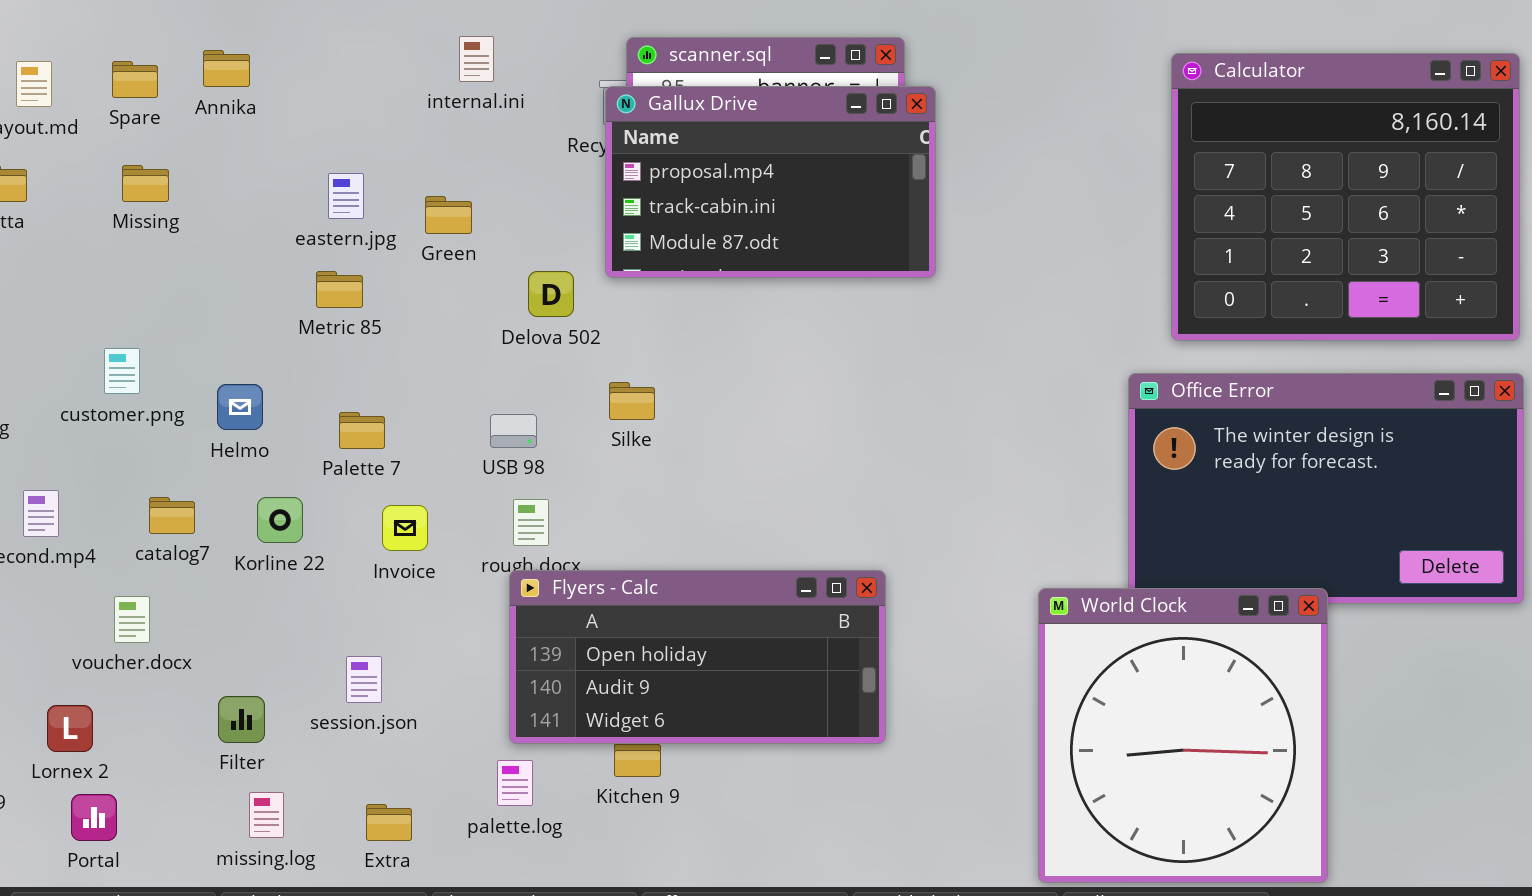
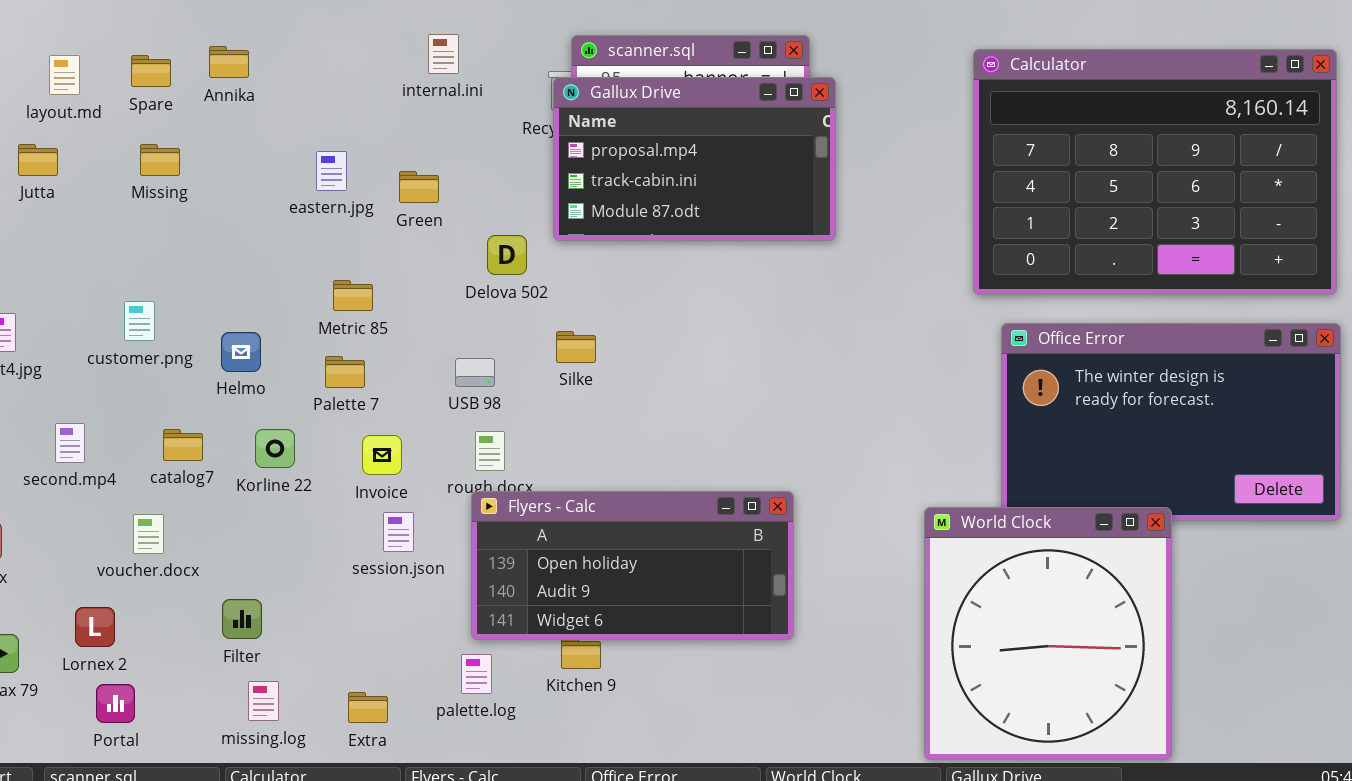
Calculator: [1171,53,1520,341] -> [973,49,1337,295], resized
Metric 85: [316,271,363,308] -> [333,280,373,311], moved
session.json: [346,656,382,703] -> [383,512,414,552], moved

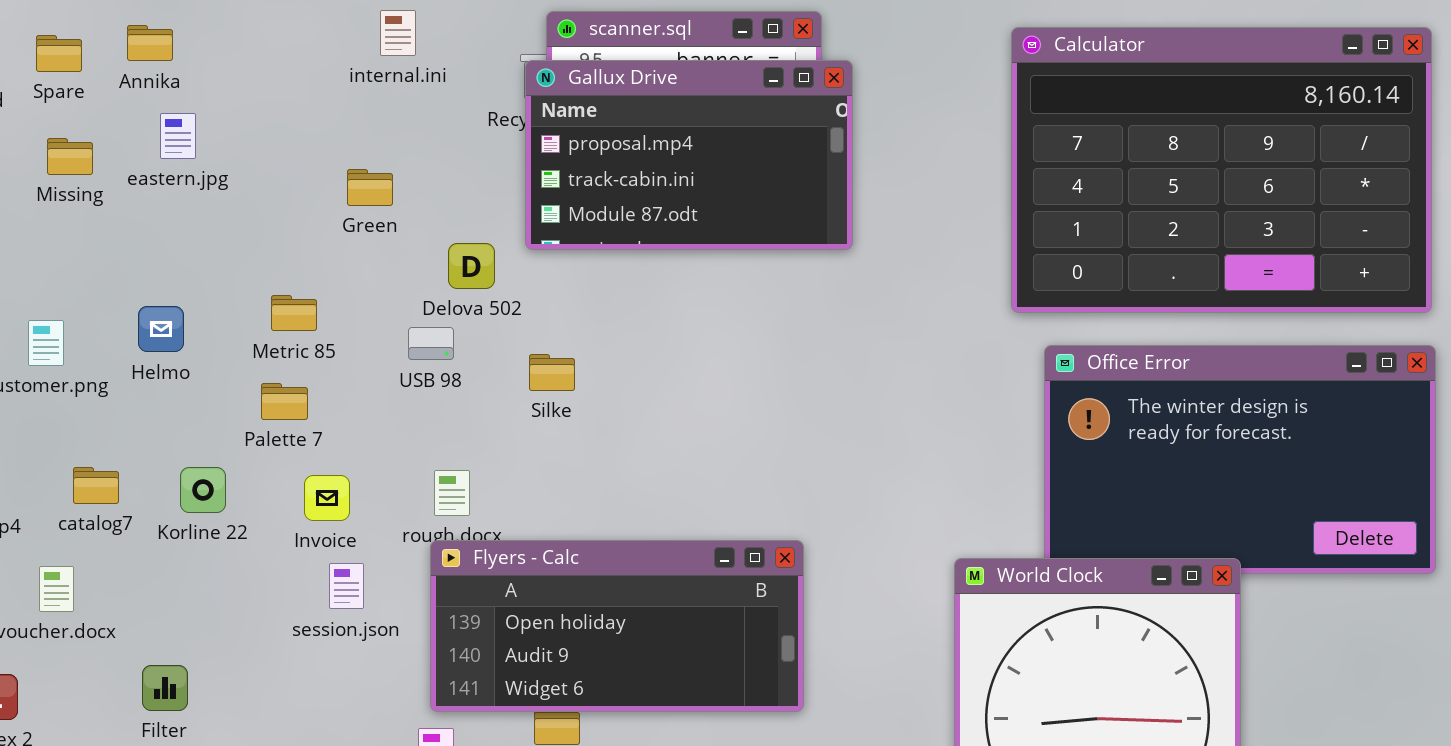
eastern.jpg: [316,151,347,191] -> [160,113,196,159], moved
Helmo: [221,332,261,372] -> [138,306,184,352], moved
USB 98: [455,358,495,387] -> [408,327,454,360], moved

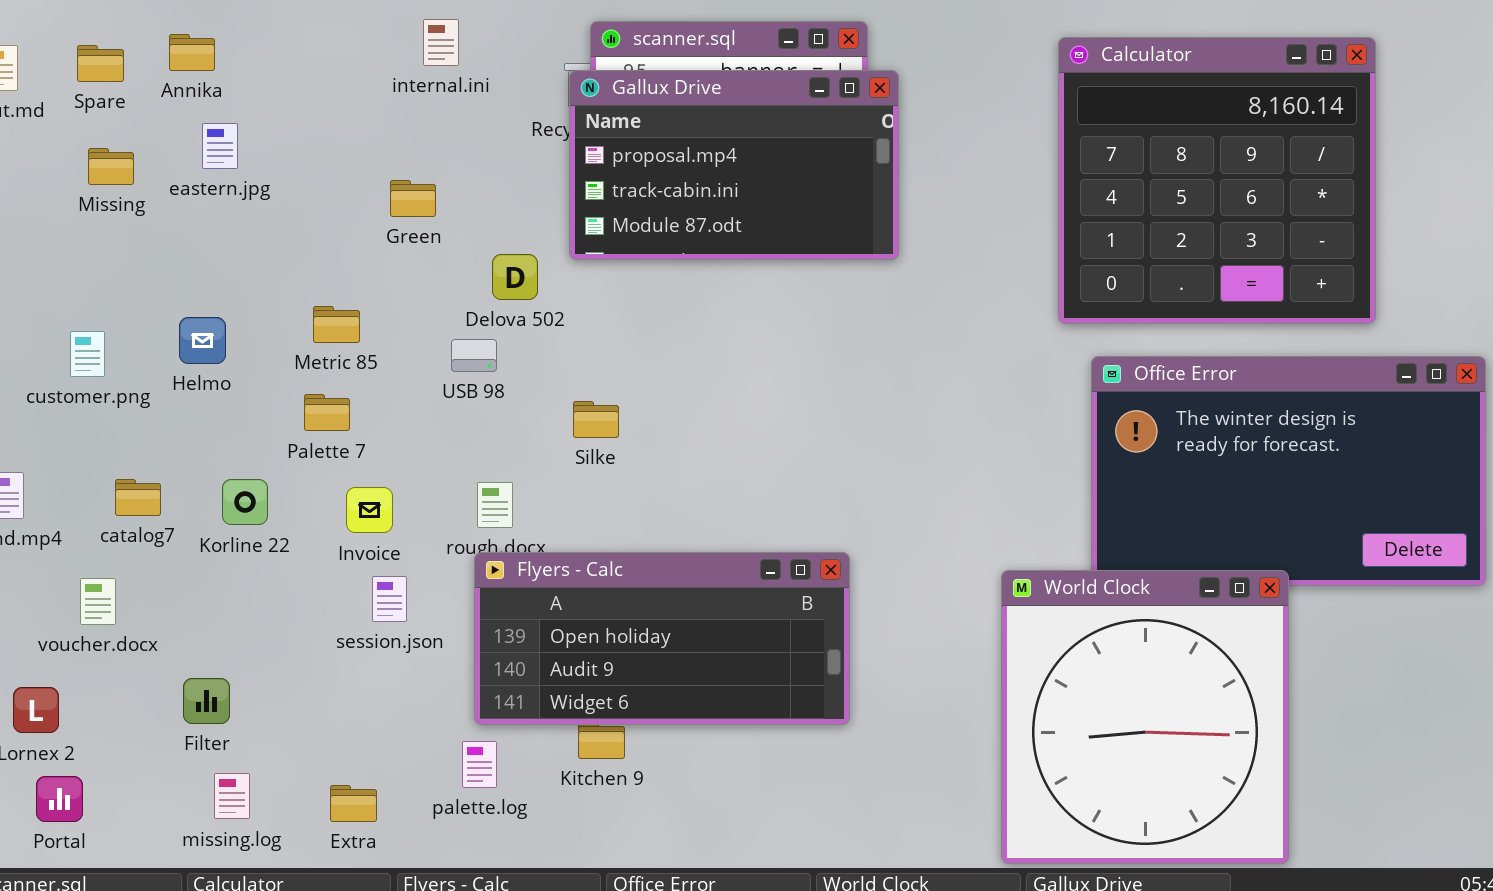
Calculator: [1011,27,1432,313] -> [1058,37,1376,324], resized
Silke: [529,354,575,391] -> [573,401,619,438], moved

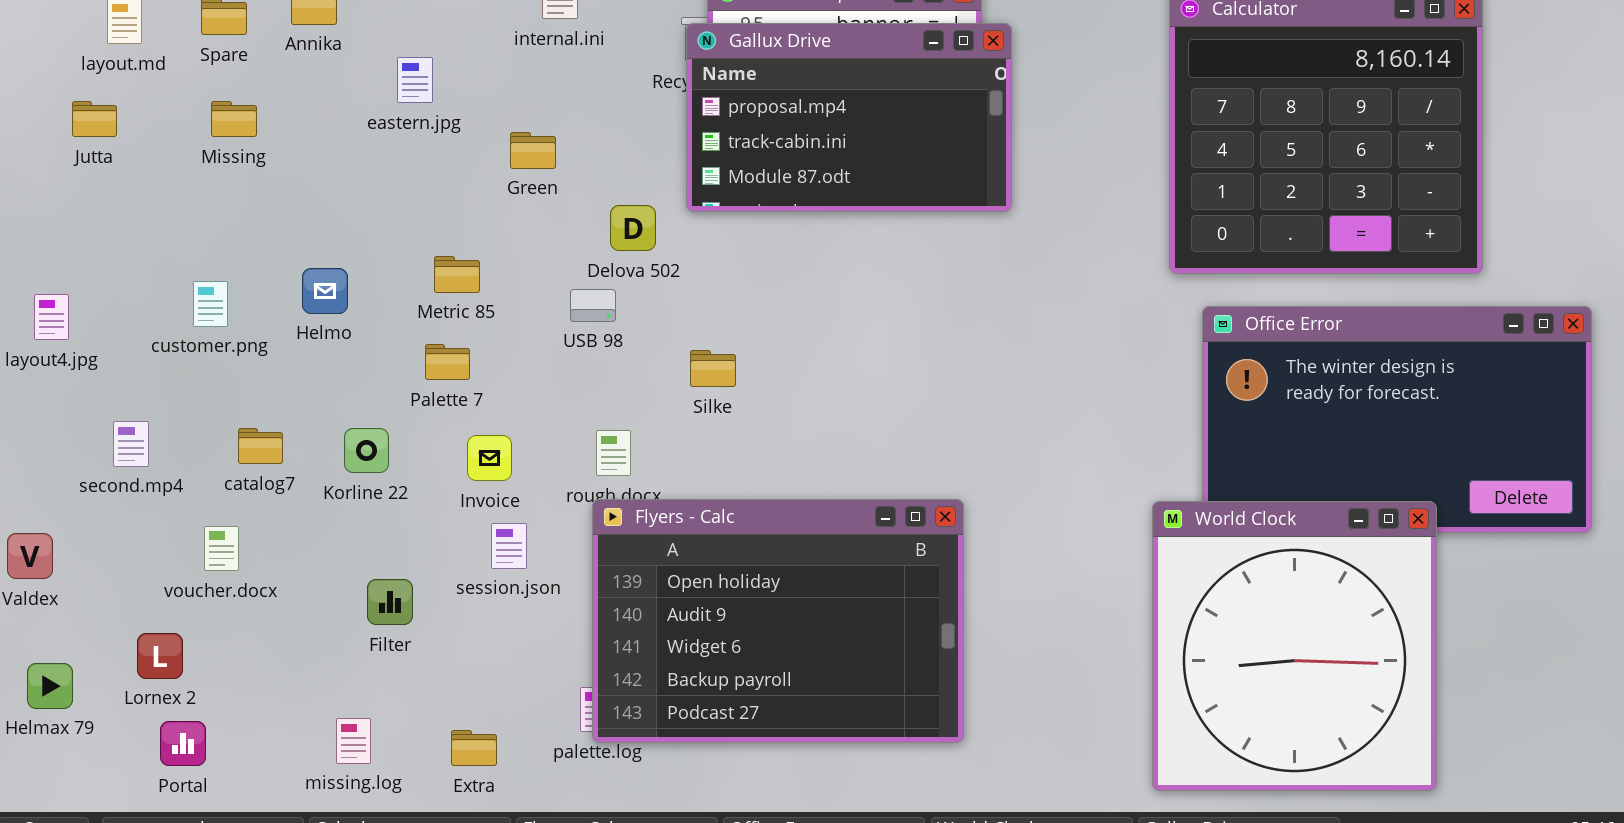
eastern.jpg: [202,123,238,169] -> [397,57,433,103], moved
Flyers - Calc: [474,552,850,725] -> [592,499,964,743], resized
World Clock: [1001,570,1289,864] -> [1152,501,1437,791], moved
Filter: [183,678,230,724] -> [367,579,413,625], moved

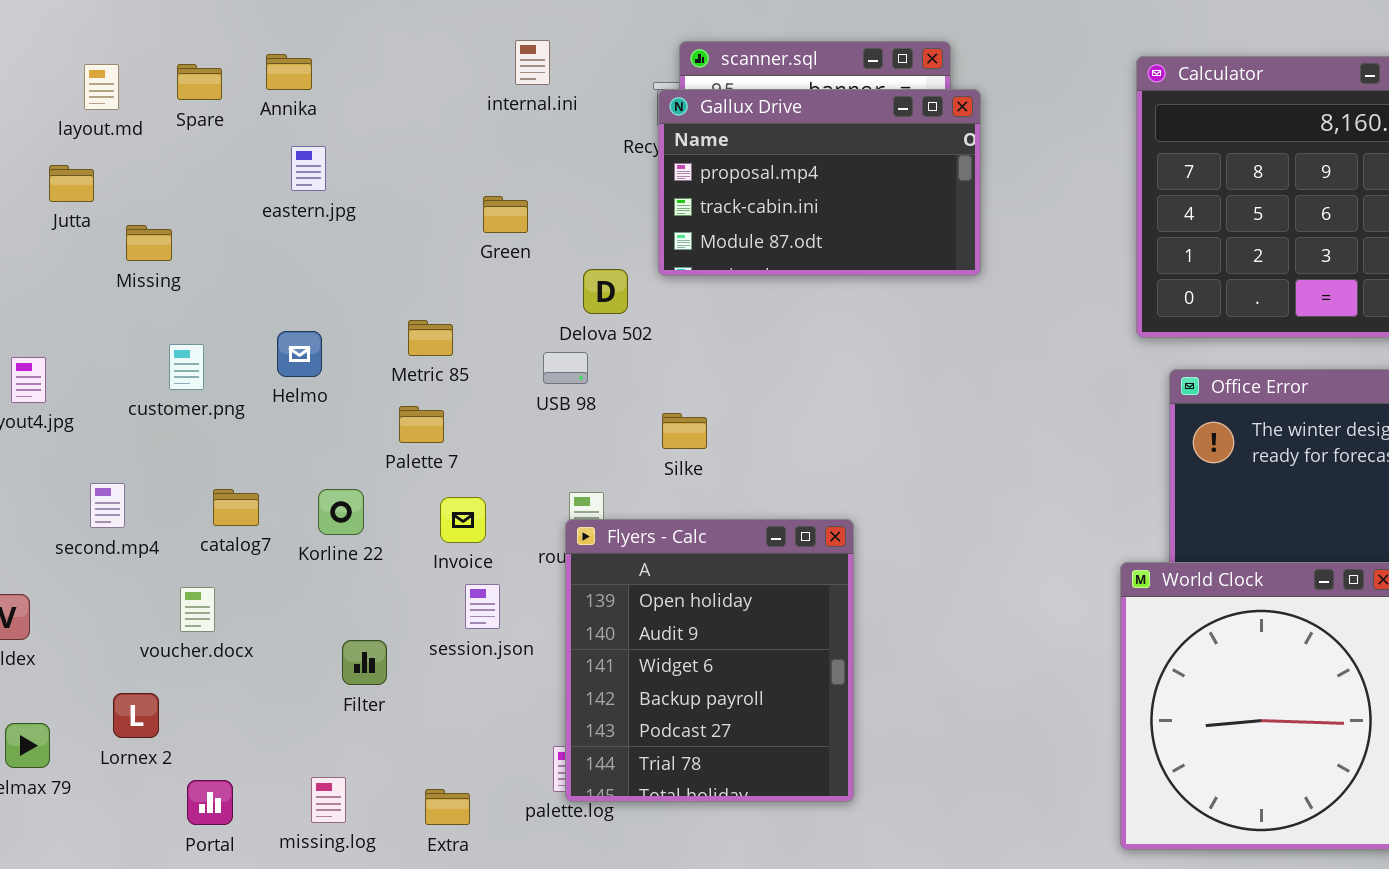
eastern.jpg: [397,57,433,103] -> [291,146,326,191], moved
Missing: [211,101,257,137] -> [126,225,172,261], moved
Flyers - Calc: [592,499,964,743] -> [565,519,854,802], resized
Portal: [160,721,206,766] -> [187,780,233,825], moved

